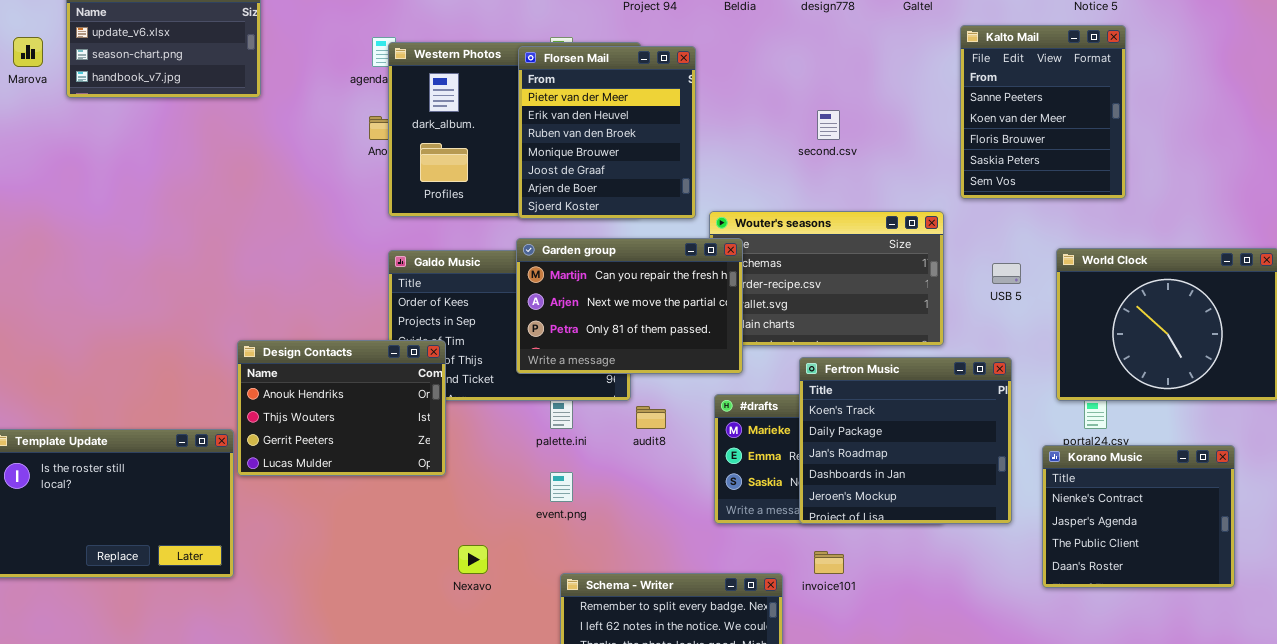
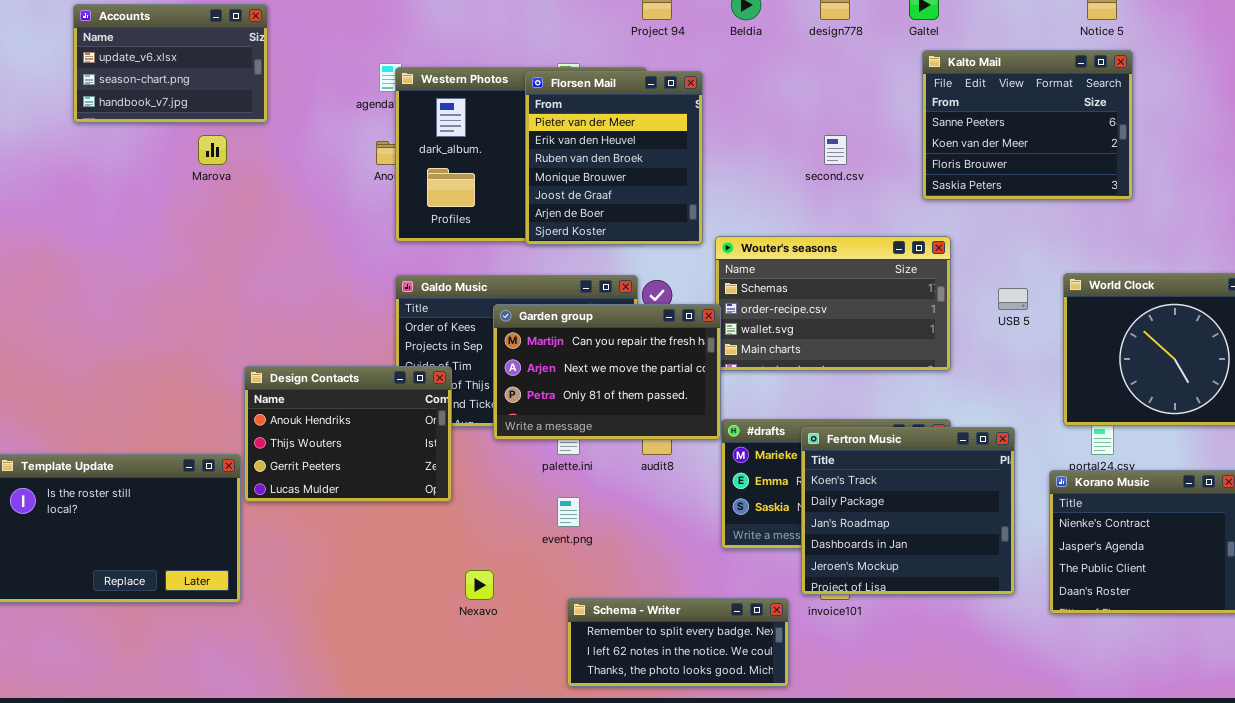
Kalto Mail: [960,25,1126,199] -> [922,50,1133,200], resized
Marova: [13,37,43,67] -> [198,135,227,165], moved
Garden group: [516,238,743,374] -> [493,304,721,440], moved
Fertron Music: [799,357,1012,524] -> [801,427,1015,595], moved

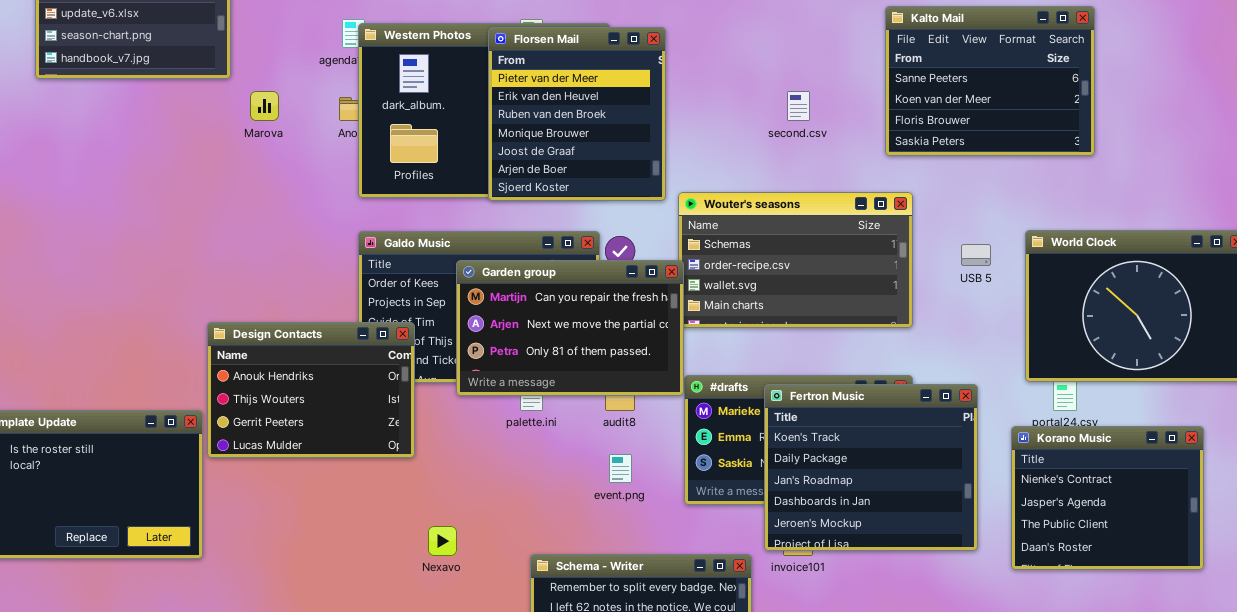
Marova: [198,135,227,165] -> [250,91,279,121], moved
event.png: [557,497,580,527] -> [609,454,632,483], moved

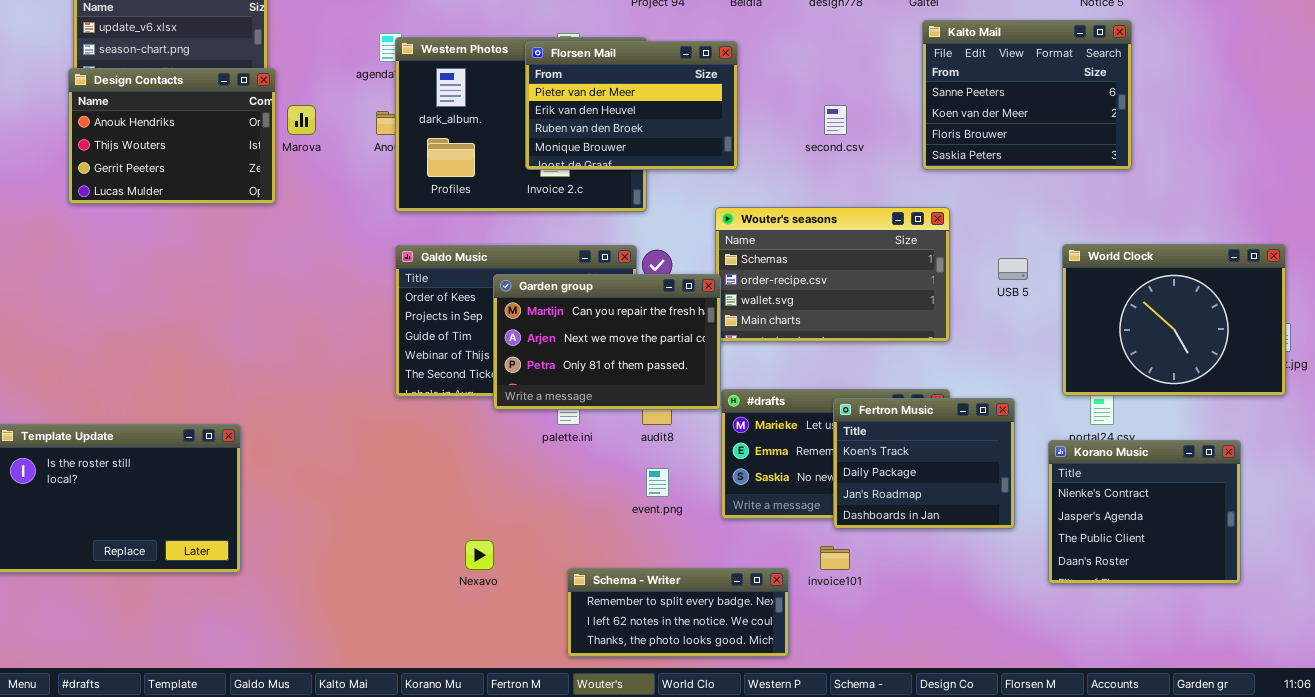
Florsen Mail: [488,27,666,201] -> [525,41,738,170], resized
Design Contacts: [207,322,415,458] -> [68,68,276,204], moved
Fertron Music: [764,384,978,551] -> [833,398,1015,529], resized

